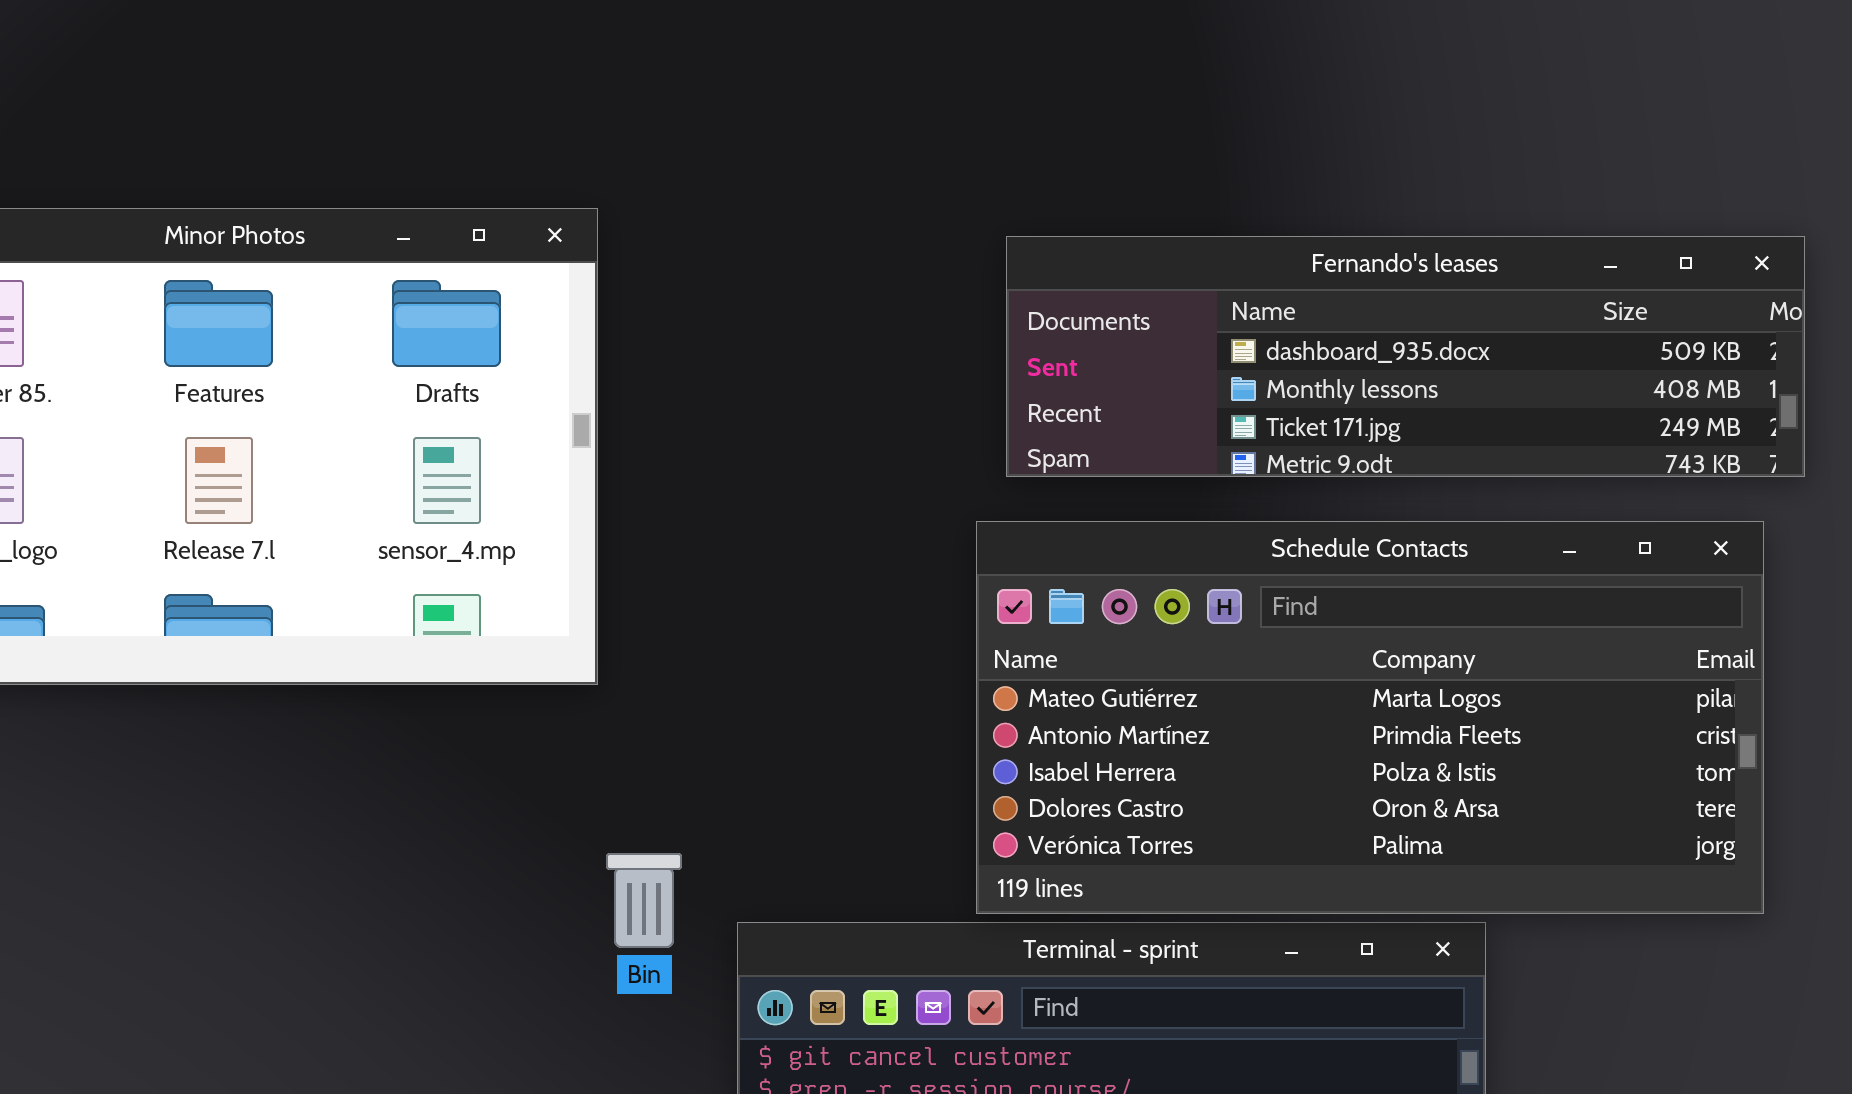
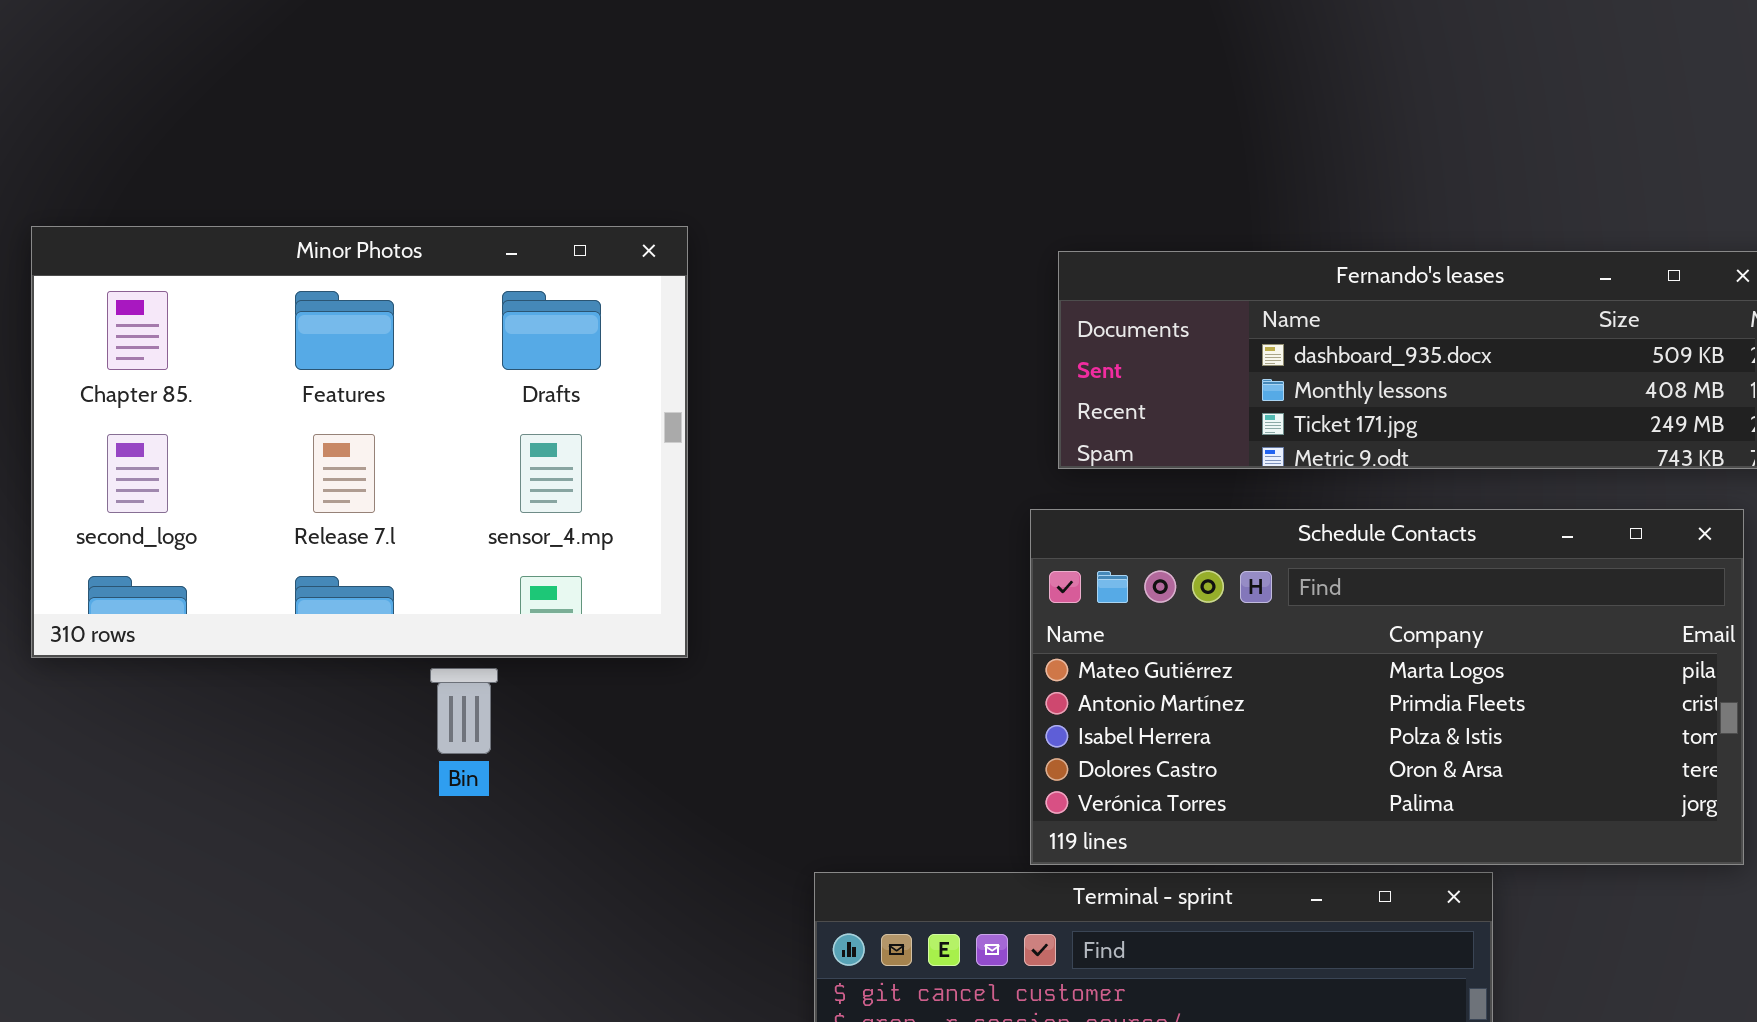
Bin: [606,853,682,948] -> [430,668,498,754], moved

